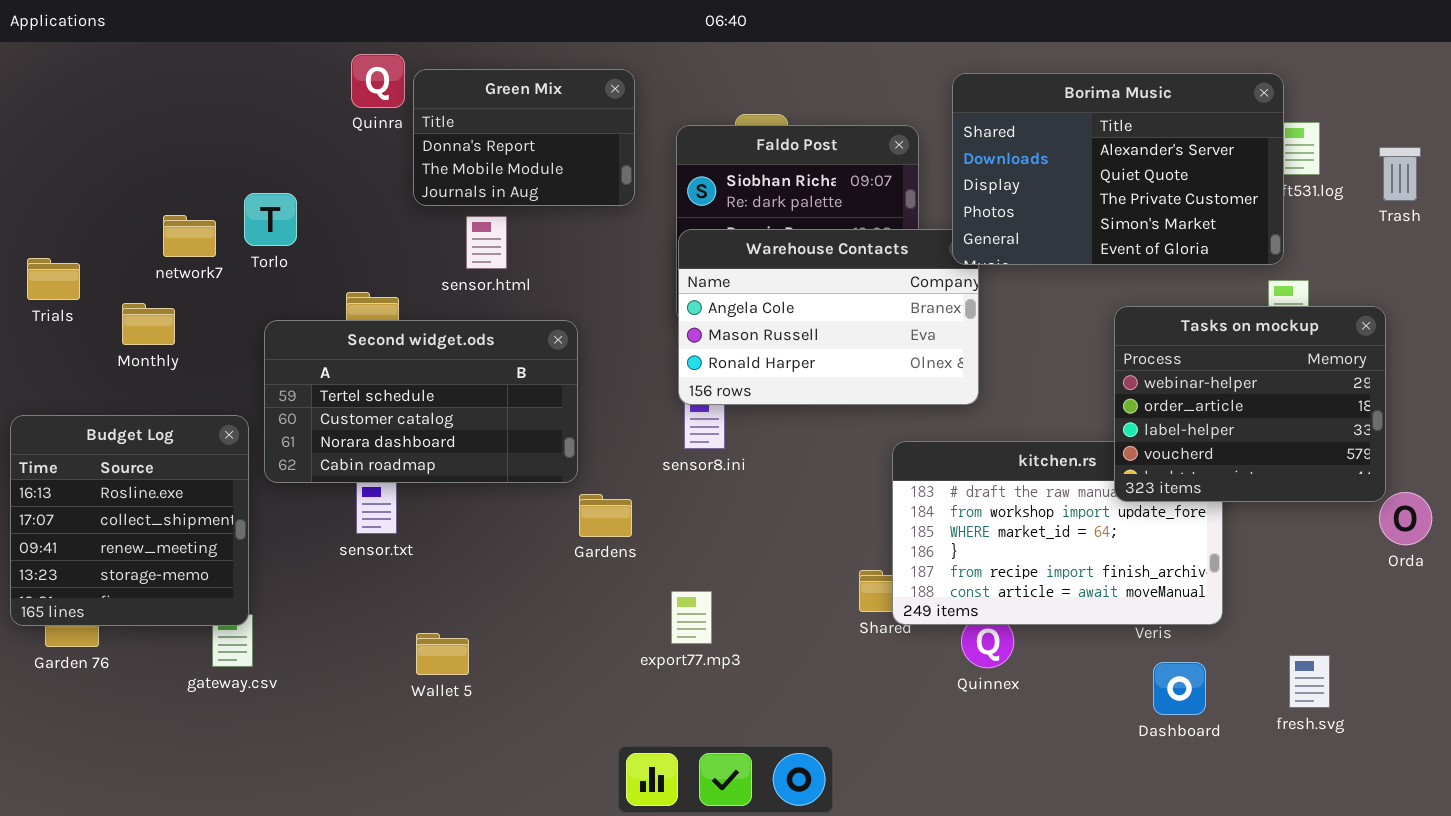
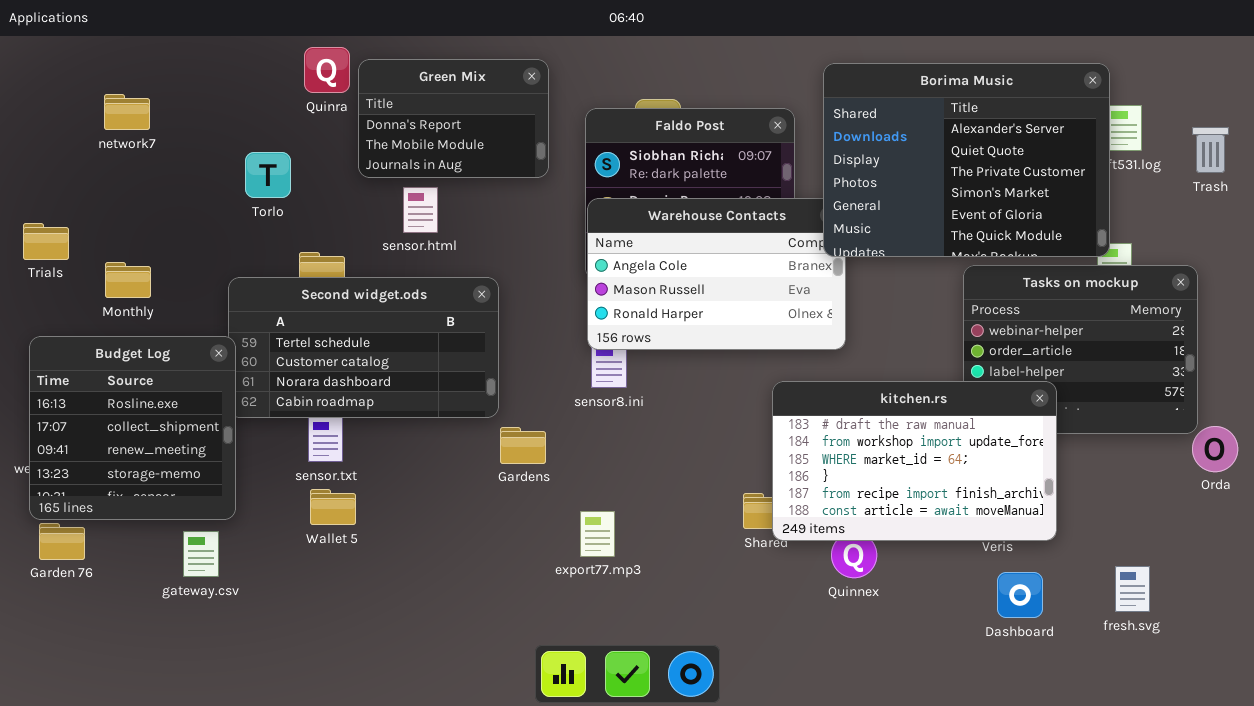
Borima Music: [952,73,1284,265] -> [823,63,1110,257], resized
Torlo: [244,193,297,246] -> [245,152,291,198], moved
network7: [163,215,216,257] -> [104,94,150,130], moved
Budget Log: [10,415,249,626] -> [29,336,236,520], moved
kitchen.rs: [892,441,1223,625] -> [772,381,1057,541], raised
Wallet 5: [416,633,469,675] -> [310,489,356,525], moved

